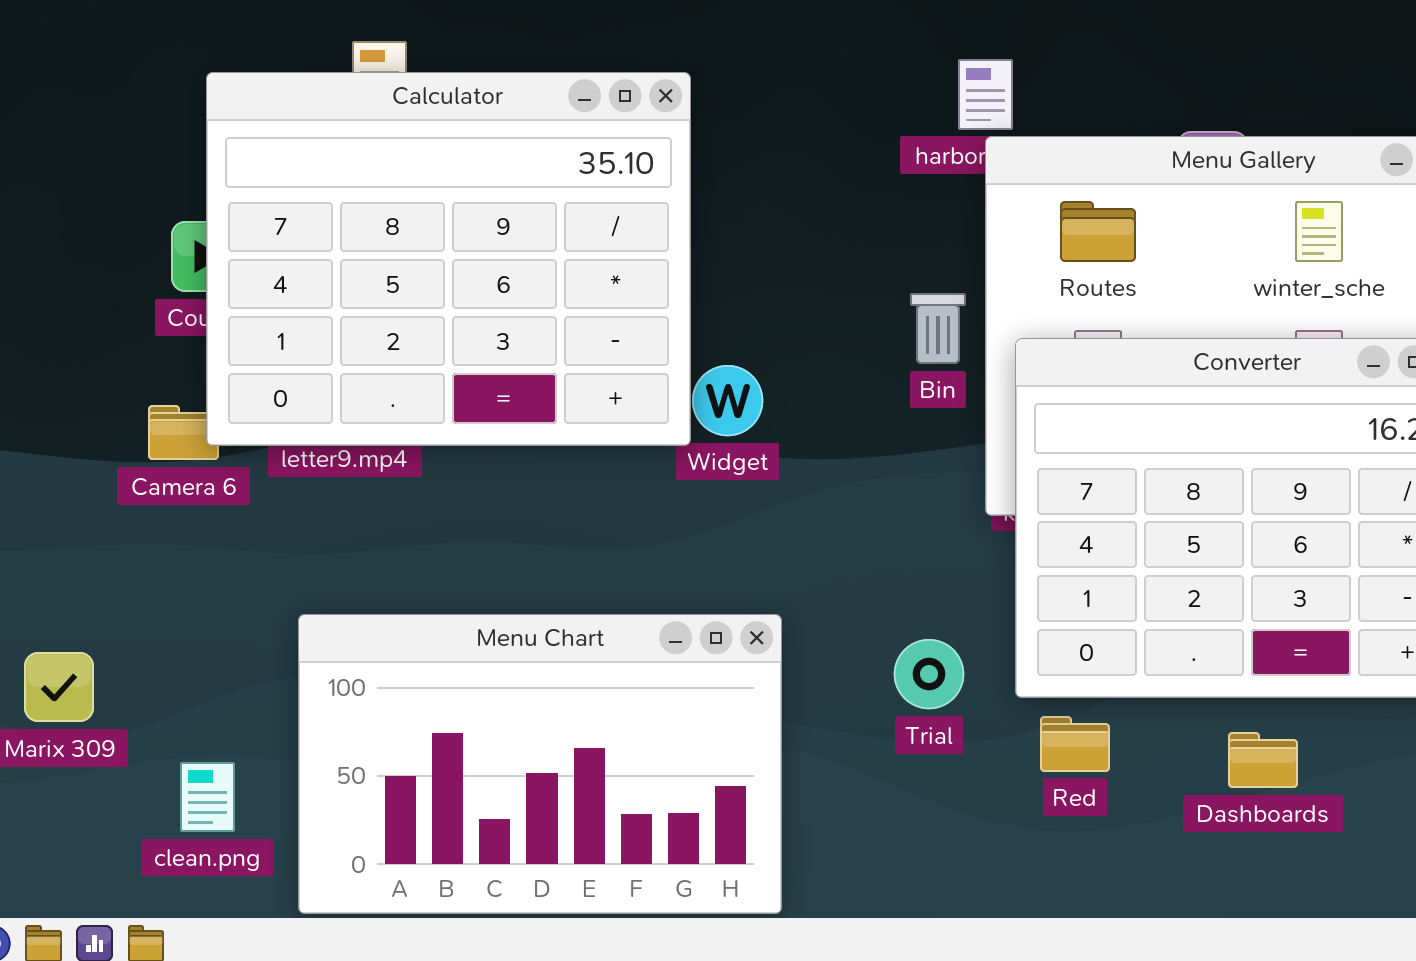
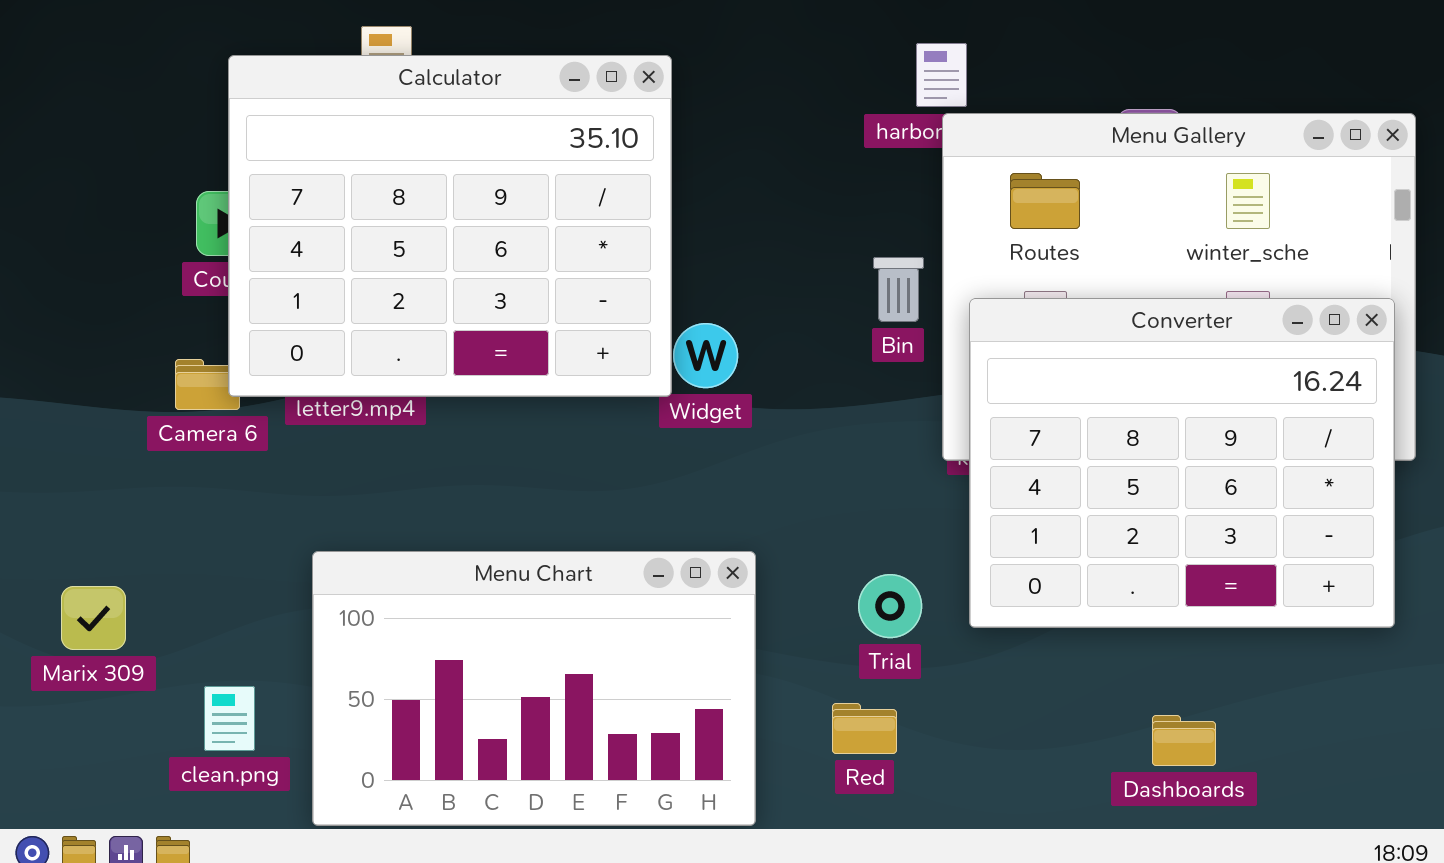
Red: [1040,716,1110,772] -> [832,703,897,754], moved
Dashboards: [1228,732,1298,788] -> [1152,715,1216,766], moved

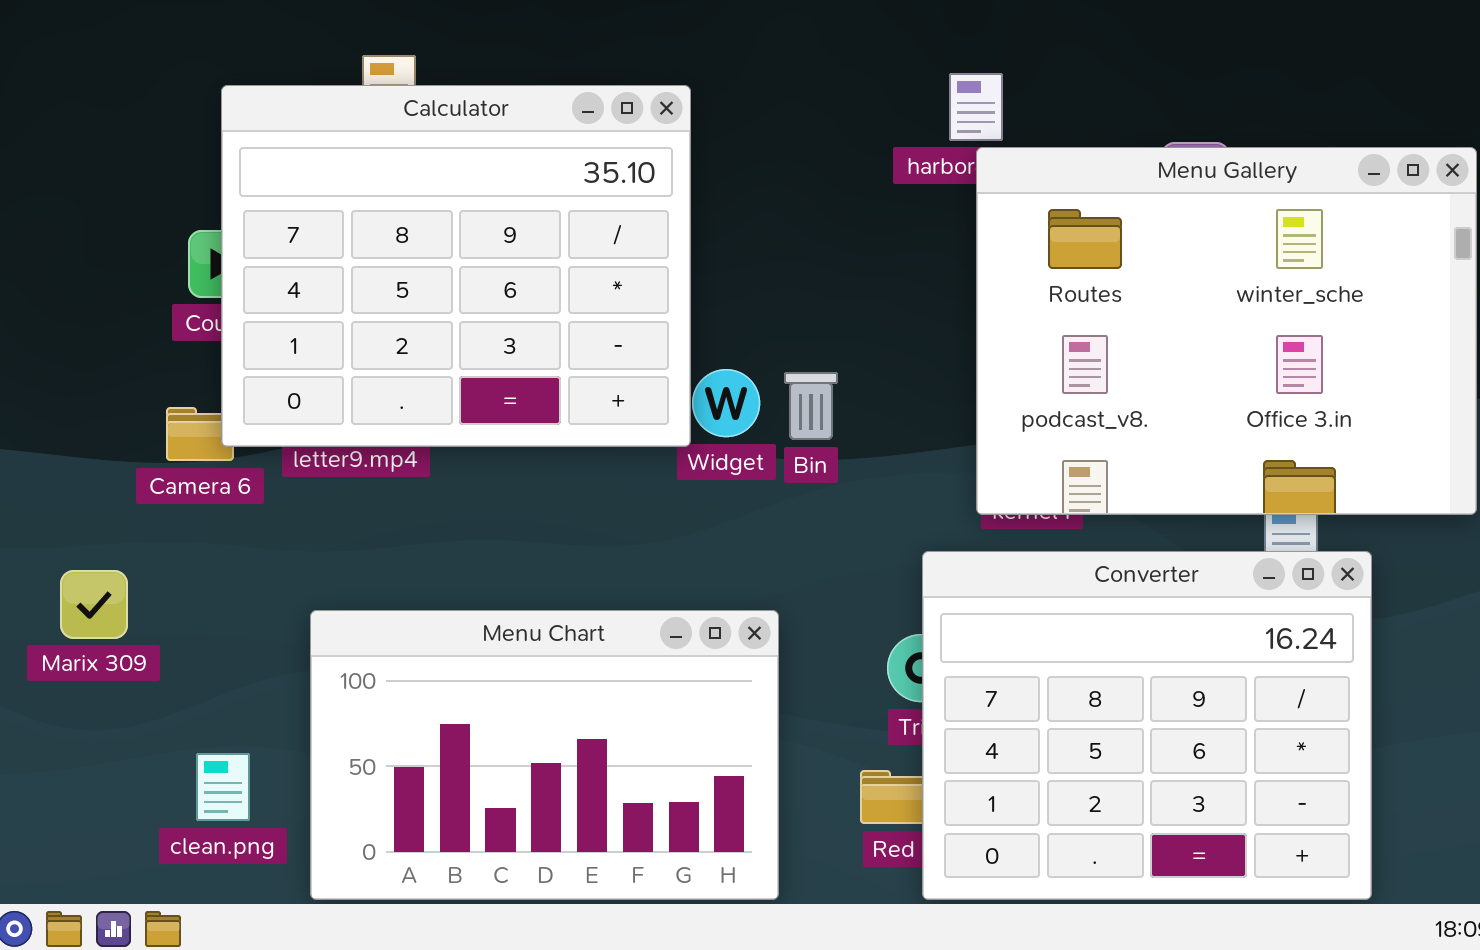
Bin: [873,257,924,322] -> [784,372,838,440], moved
Converter: [969,298,1395,628] -> [922,551,1372,900], moved
Marix 309: [61,586,126,650] -> [60,570,128,639], moved

